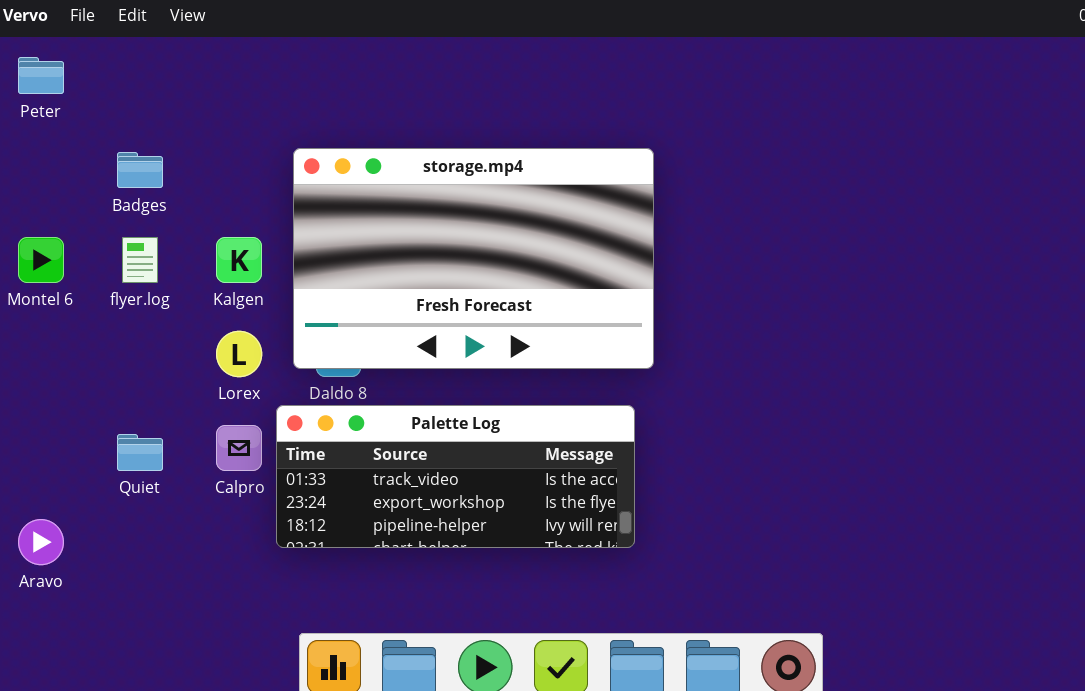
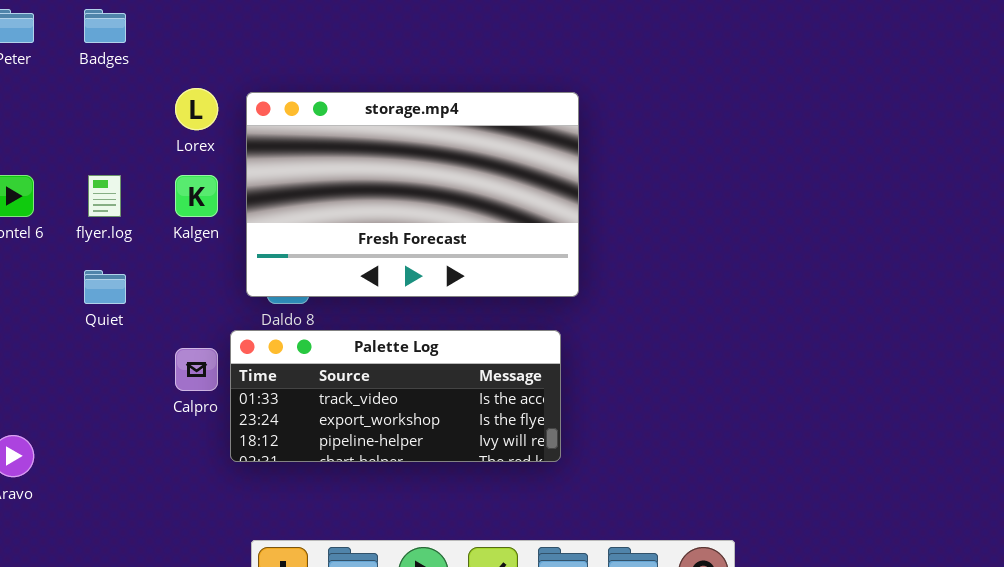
Badges: [117,152,163,188] -> [84,9,126,43], moved
Lorex: [216,331,262,377] -> [175,88,218,130], moved
Quiet: [117,434,163,471] -> [84,270,126,304], moved

